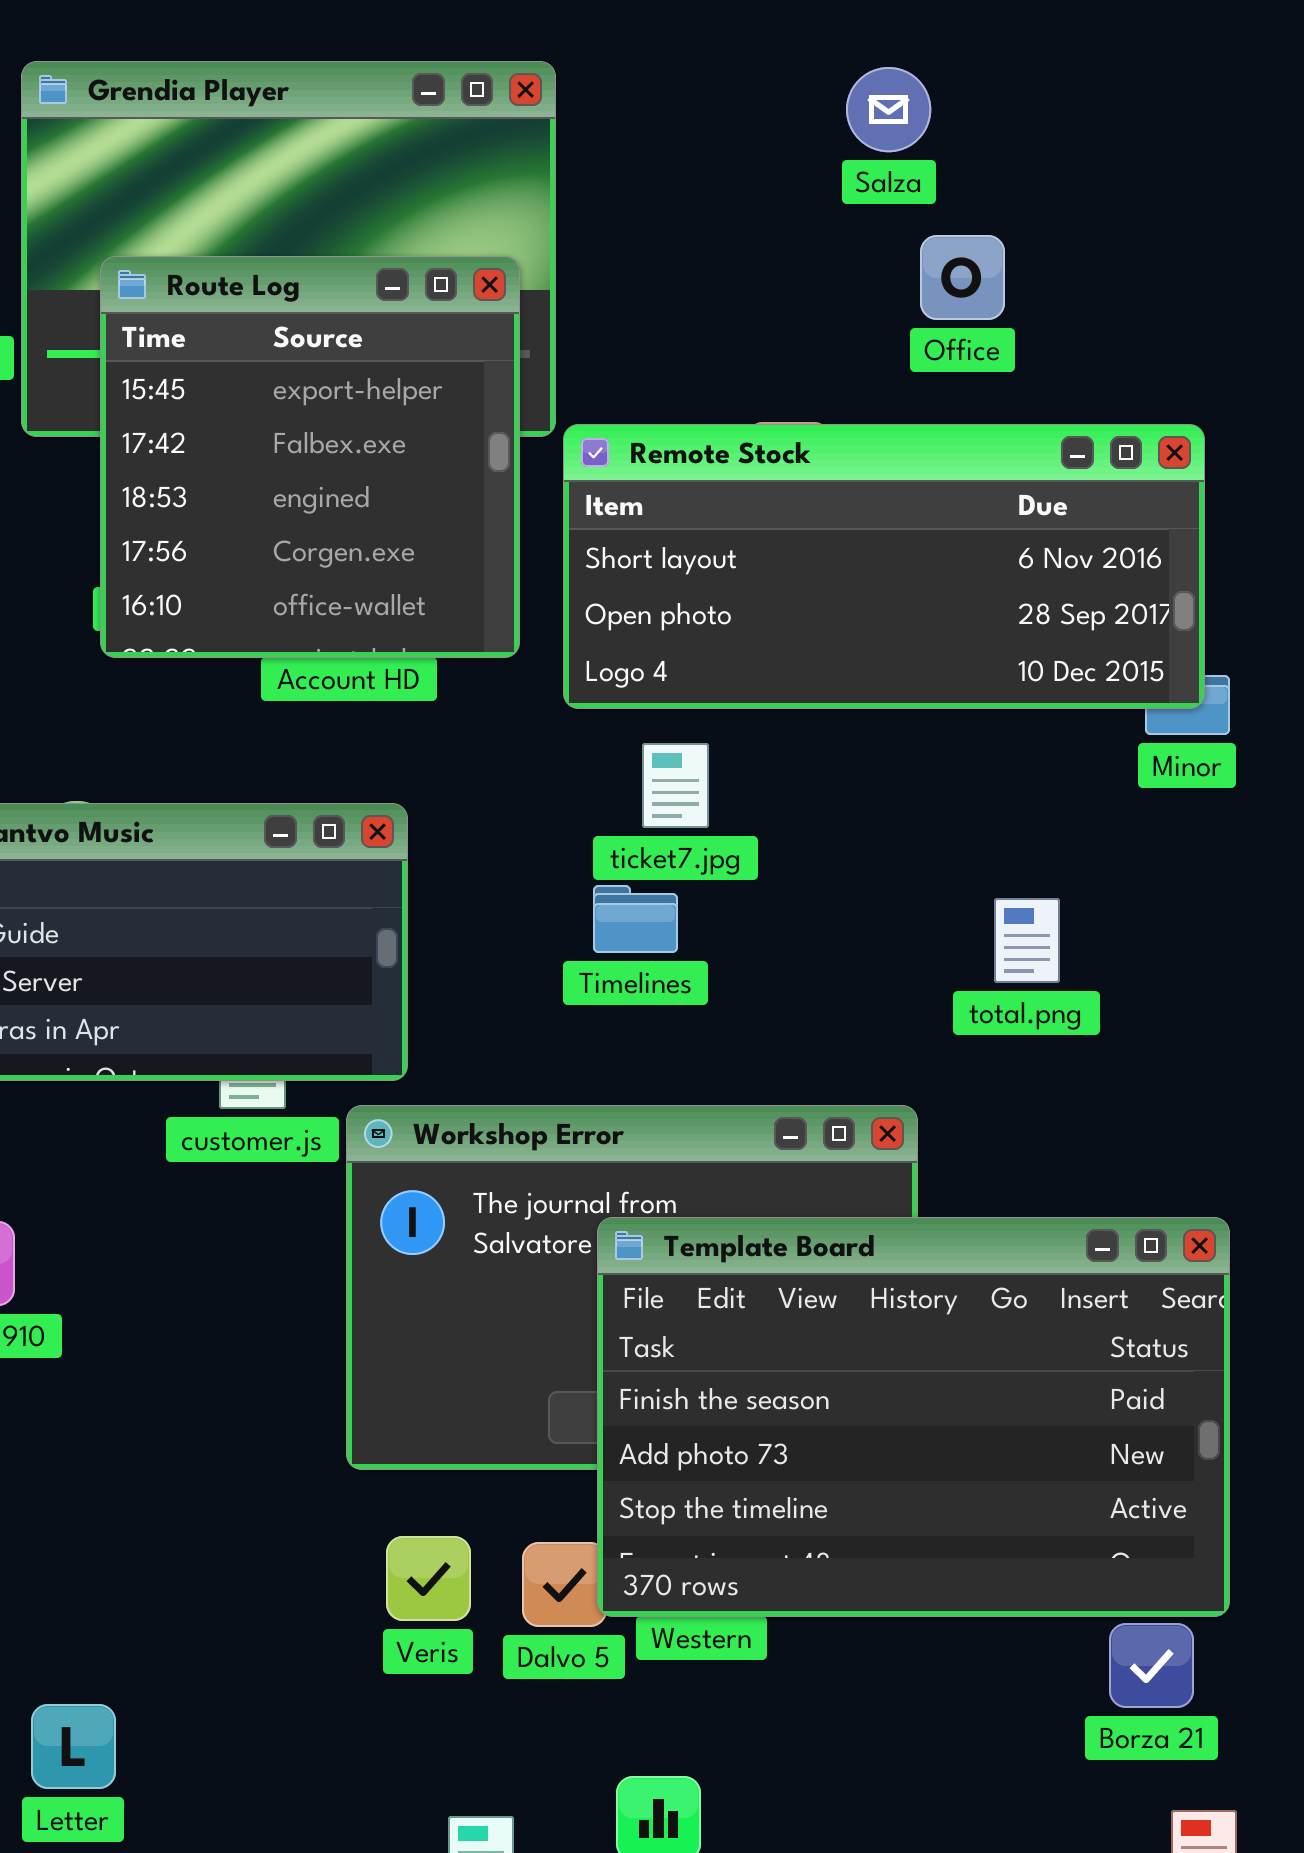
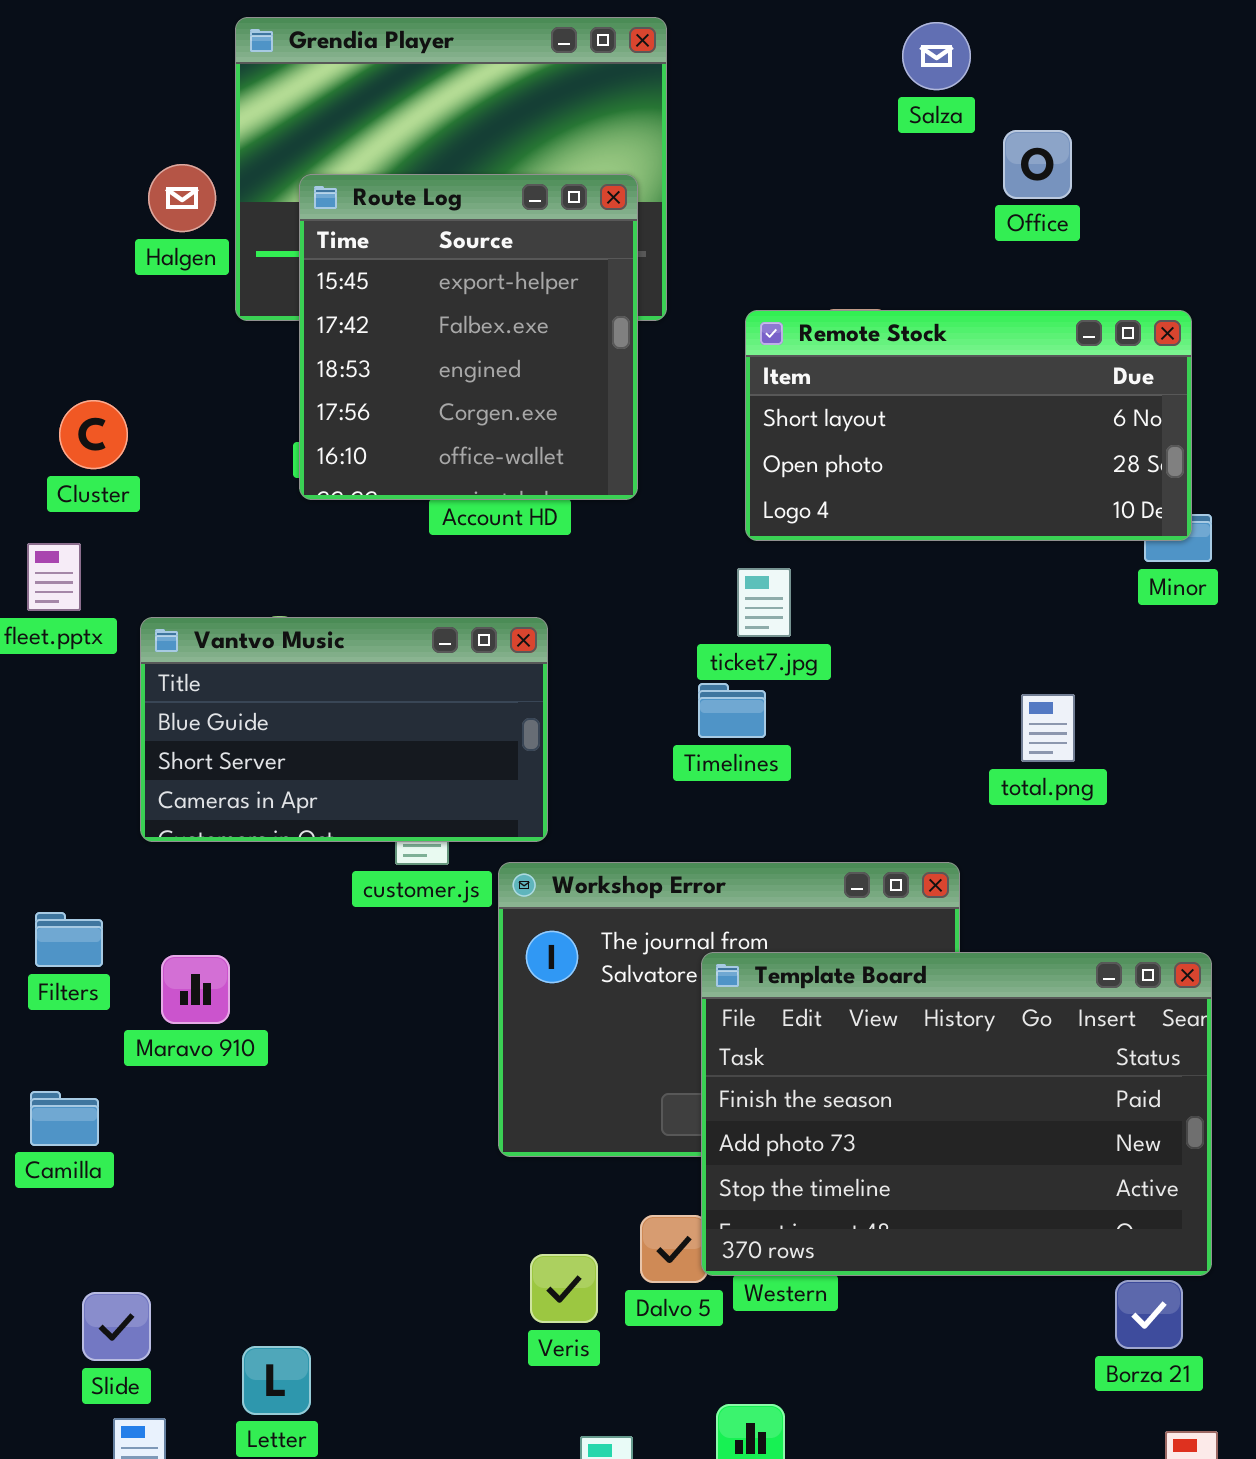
Office: [920,235,1005,320] -> [1003,130,1072,199], moved
Remote Stock: [563,424,1205,709] -> [745,310,1192,541], resized
Veris: [386,1536,471,1621] -> [530,1254,598,1323], moved

